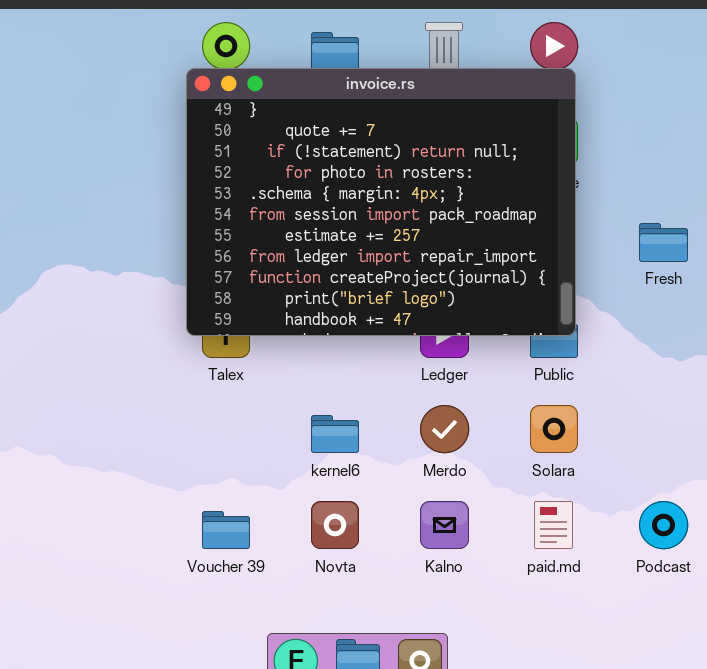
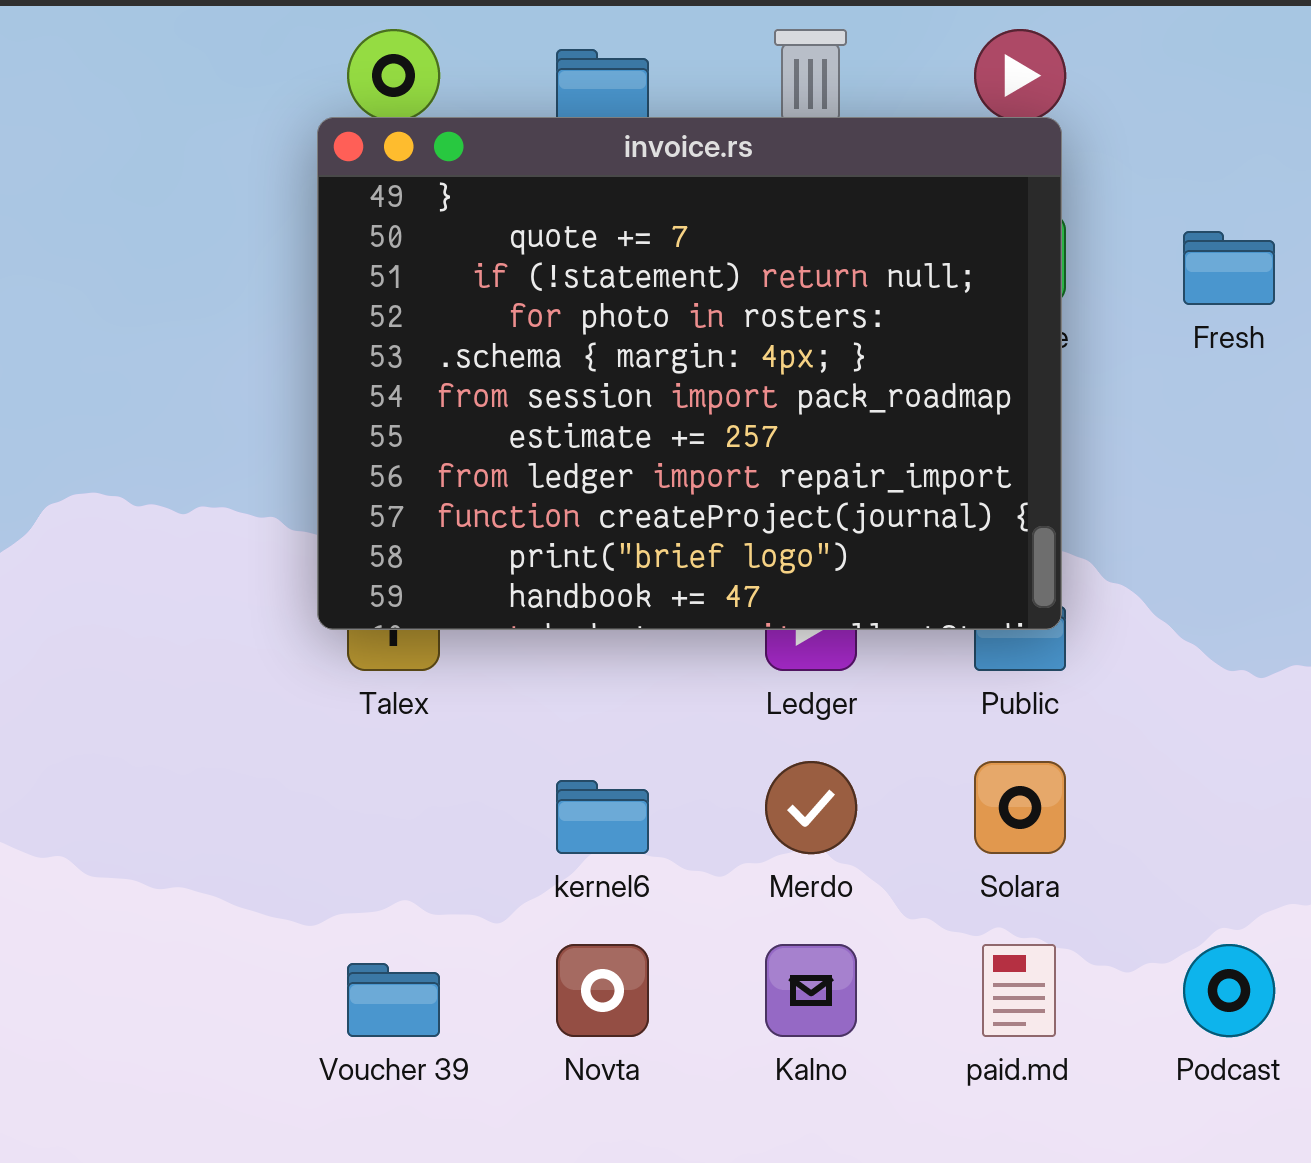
Fresh: [639,223,688,262] -> [1183,231,1275,305], moved

